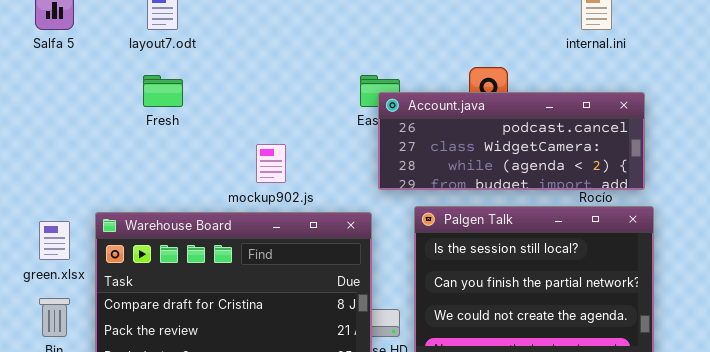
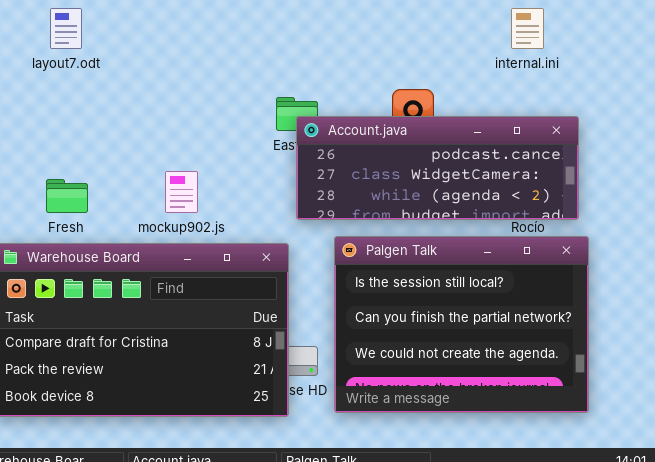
Fresh: [143,75,183,107] -> [46,179,88,213], moved

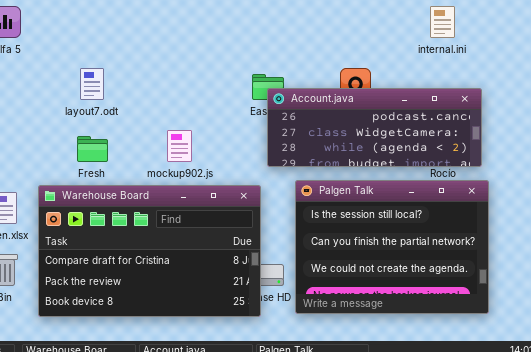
layout7.odt: [50,8,82,49] -> [80,68,104,100], moved

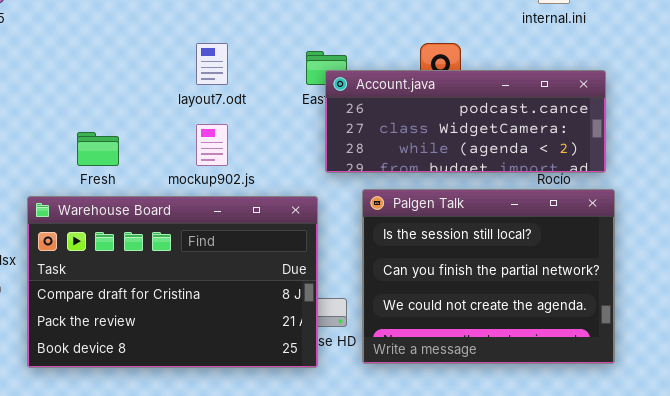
layout7.odt: [80,68,104,100] -> [196,43,228,85], moved

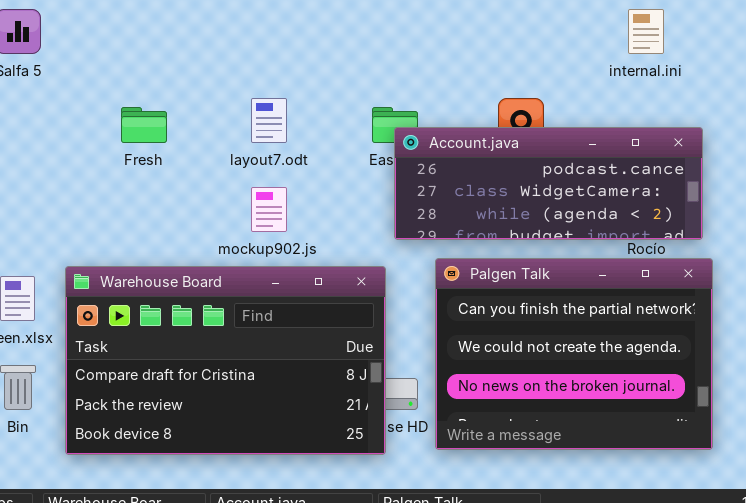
Fresh: [77,132,119,166] -> [121,107,167,143], moved
Palgen Talk: [362,189,615,364] -> [435,258,713,450], scrolled down 1 row

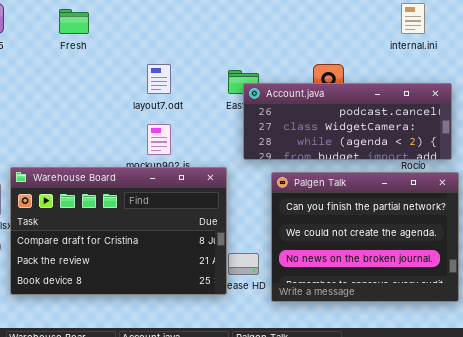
Fresh: [121,107,167,143] -> [59,9,89,34], moved
Warehouse Board: [65,266,386,455] -> [10,167,227,295], moved

